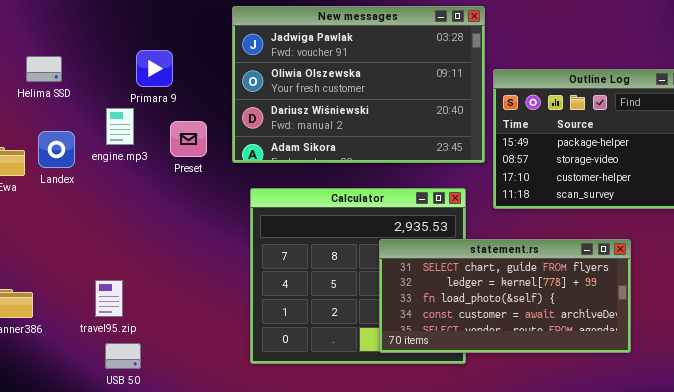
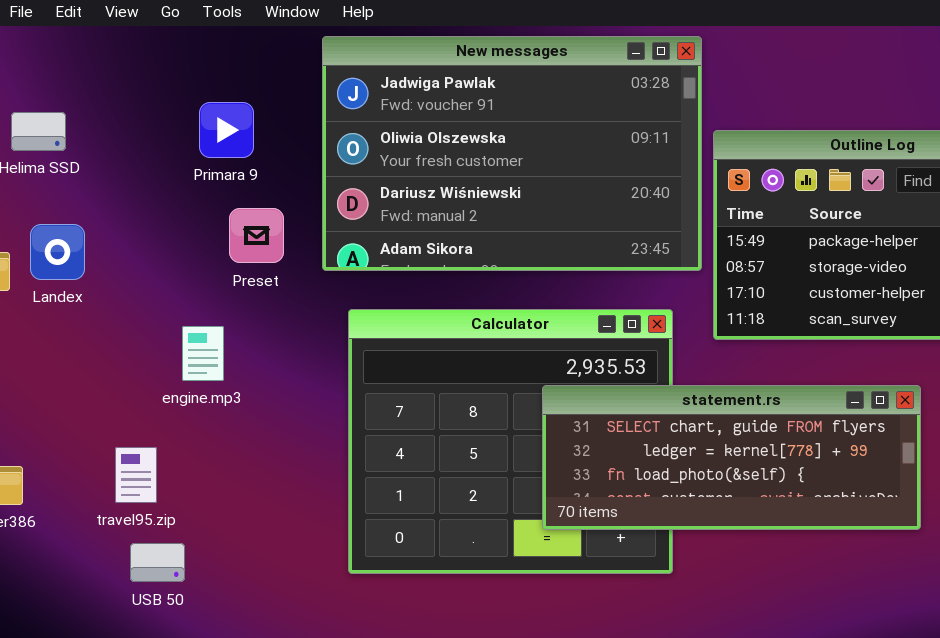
Primara 9: [136,50,173,87] -> [199,102,254,158], moved
engine.mp3: [106,108,134,145] -> [182,326,224,381], moved
statement.rs: [379,239,631,353] -> [542,385,921,530], resized

